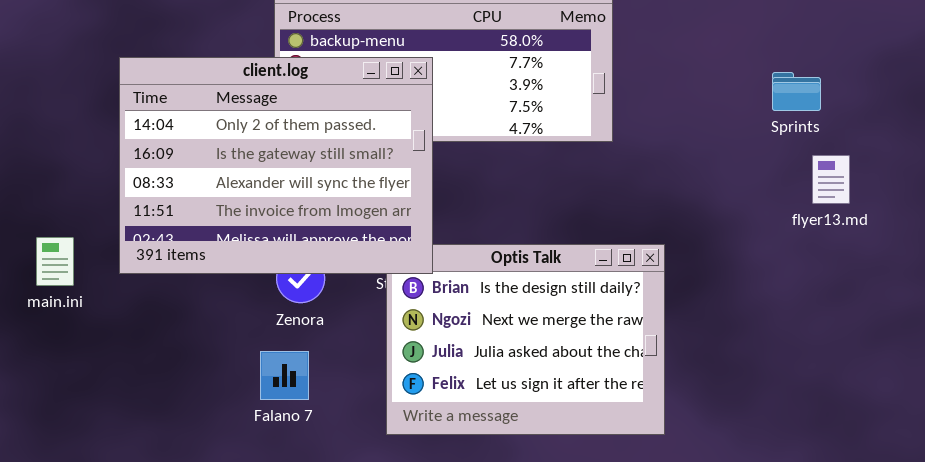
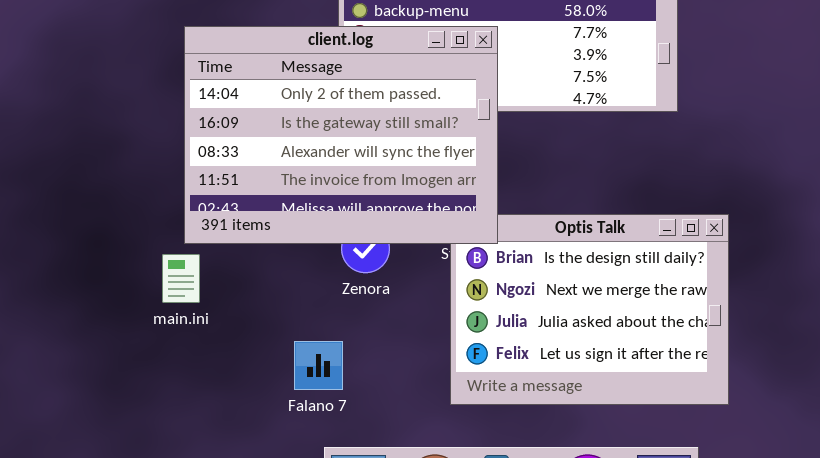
main.ini: [36,237,74,286] -> [162,254,200,303], moved
Falano 7: [260,351,309,400] -> [294,341,343,390], moved

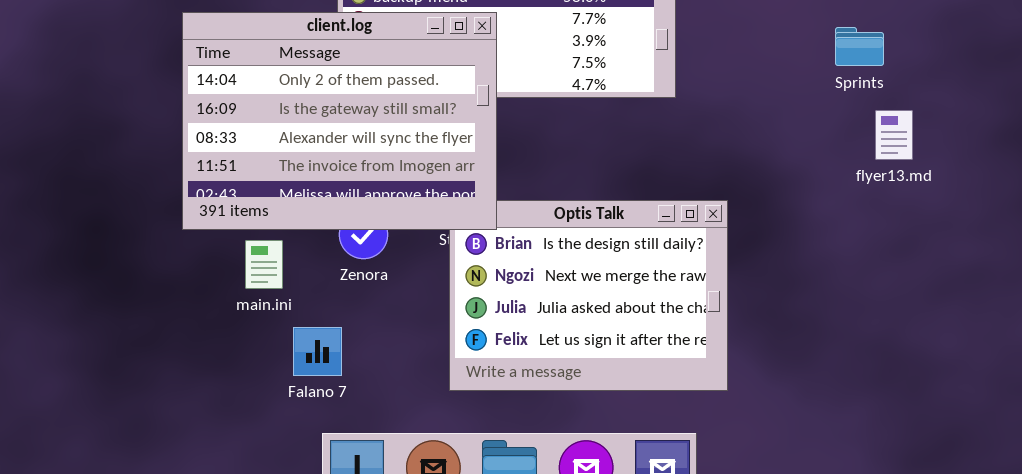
main.ini: [162,254,200,303] -> [245,240,283,289], moved

